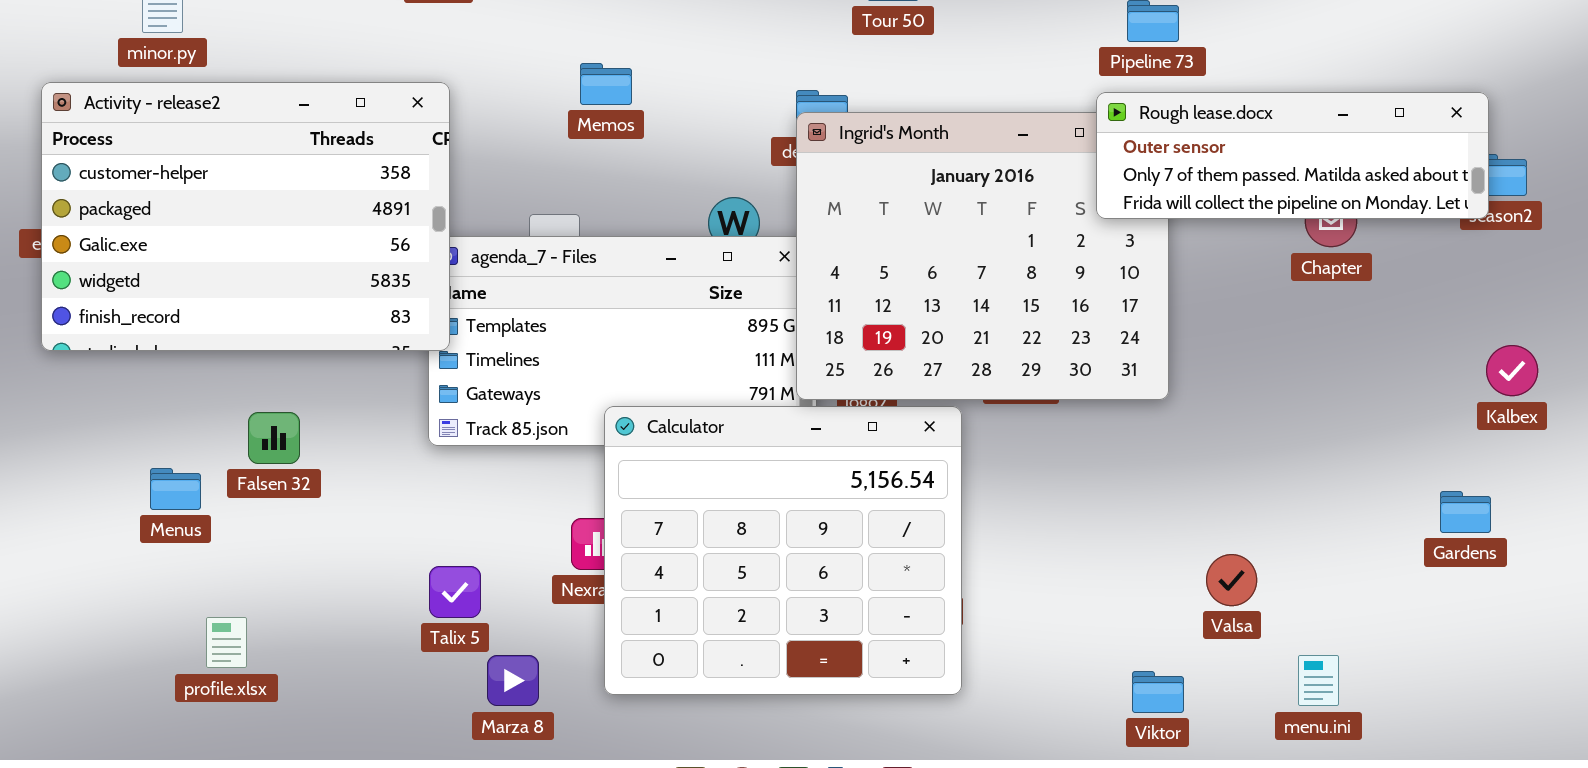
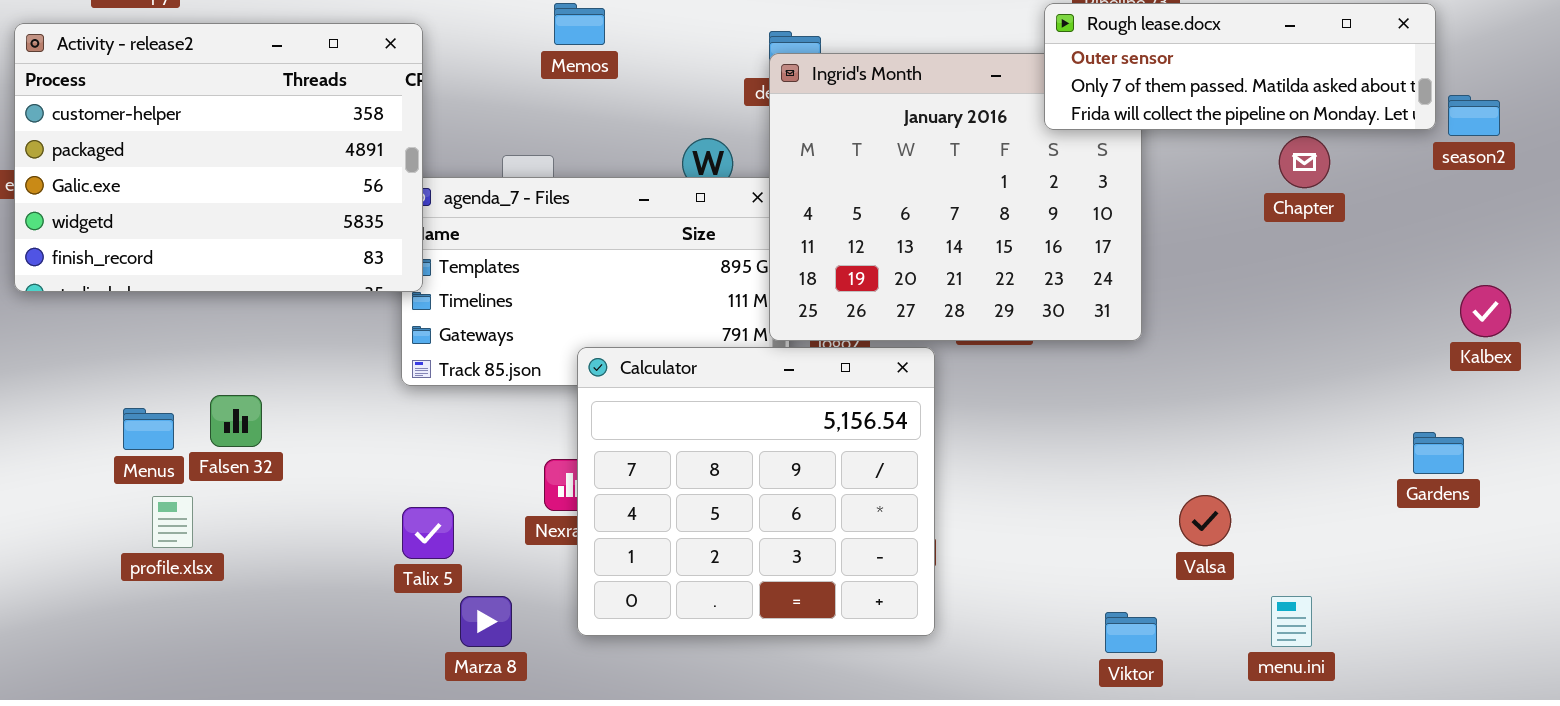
Rough lease.docx: [1096,92,1489,219] -> [1044,3,1436,130], moved
Falsen 32: [248,412,300,464] -> [210,395,262,447], moved
profile.xlsx: [206,617,247,668] -> [152,496,193,548], moved

